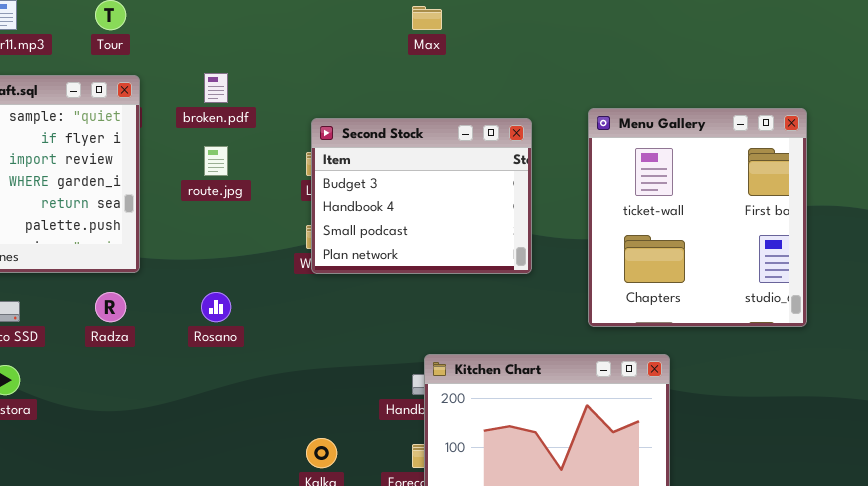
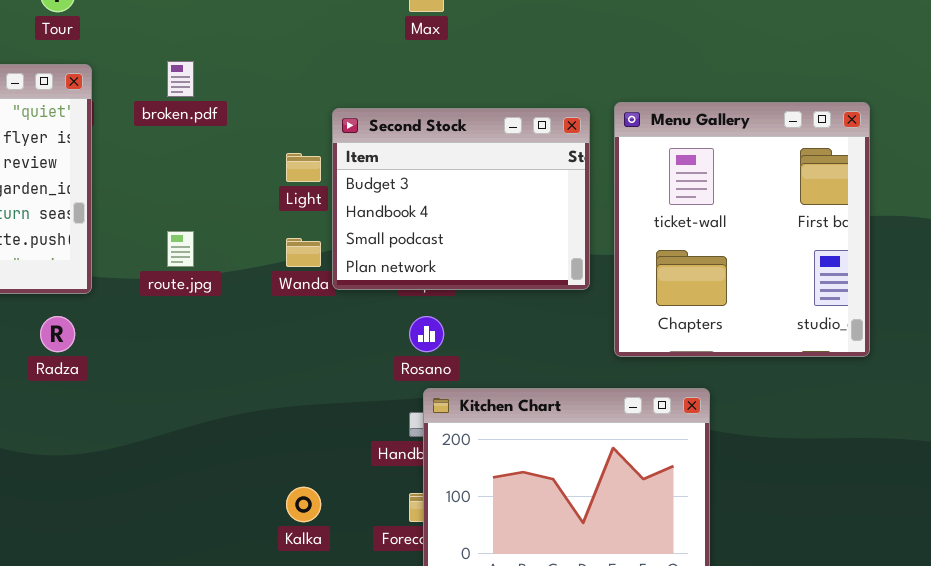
Second Stock: [311,118,532,274] -> [332,108,590,290], moved
route.jpg: [204,146,228,176] -> [167,231,194,267], moved
Rosano: [201,292,231,322] -> [409,316,444,352], moved

